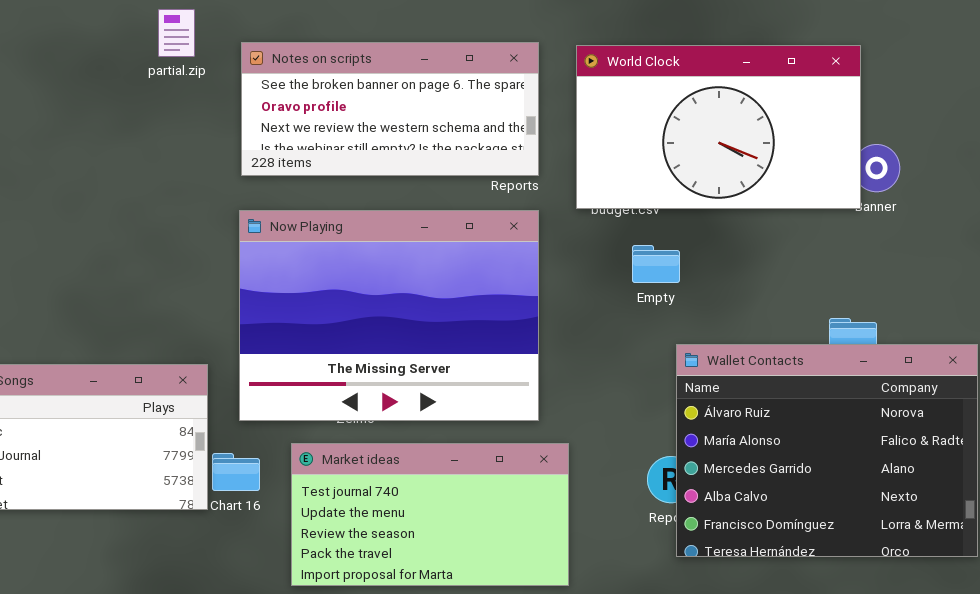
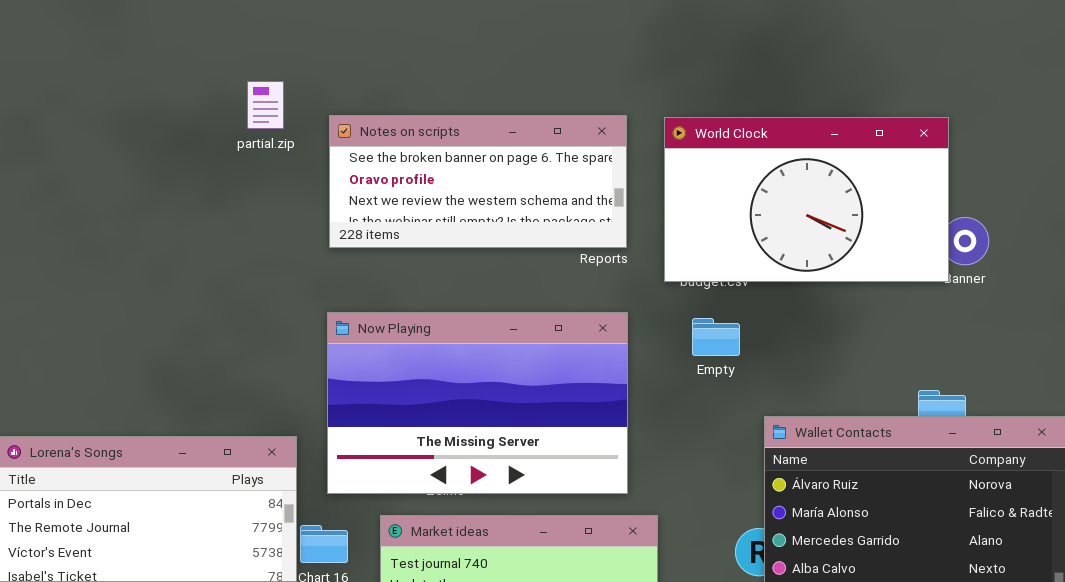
Now Playing: [239,210,539,421] -> [327,312,628,494], resized
Empty: [632,245,680,283] -> [692,318,740,356], moved

